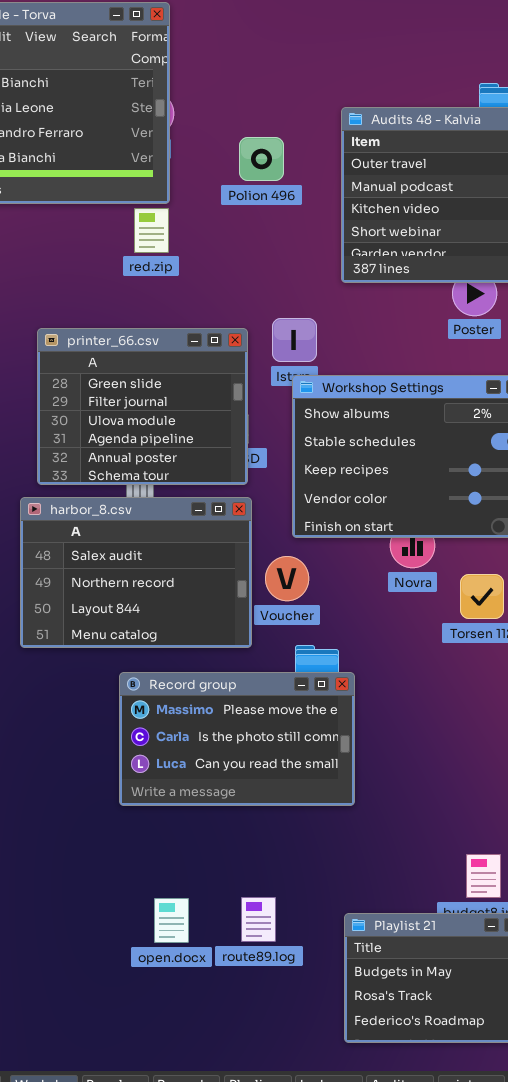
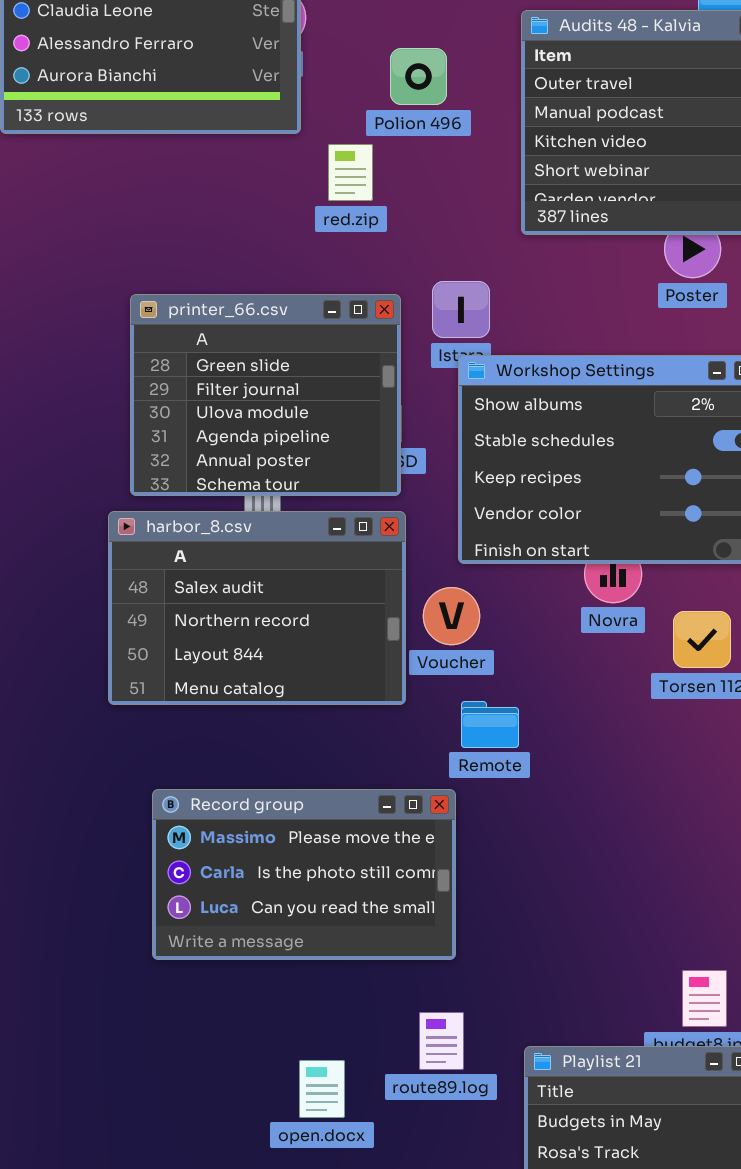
red.zip: [134,208,169,253] -> [328,144,373,201], moved
Record group: [119,672,355,806] -> [152,789,456,960], moved
route89.log: [241,897,276,942] -> [419,1012,464,1070], moved
open.docx: [154,898,189,943] -> [299,1060,345,1118], moved

